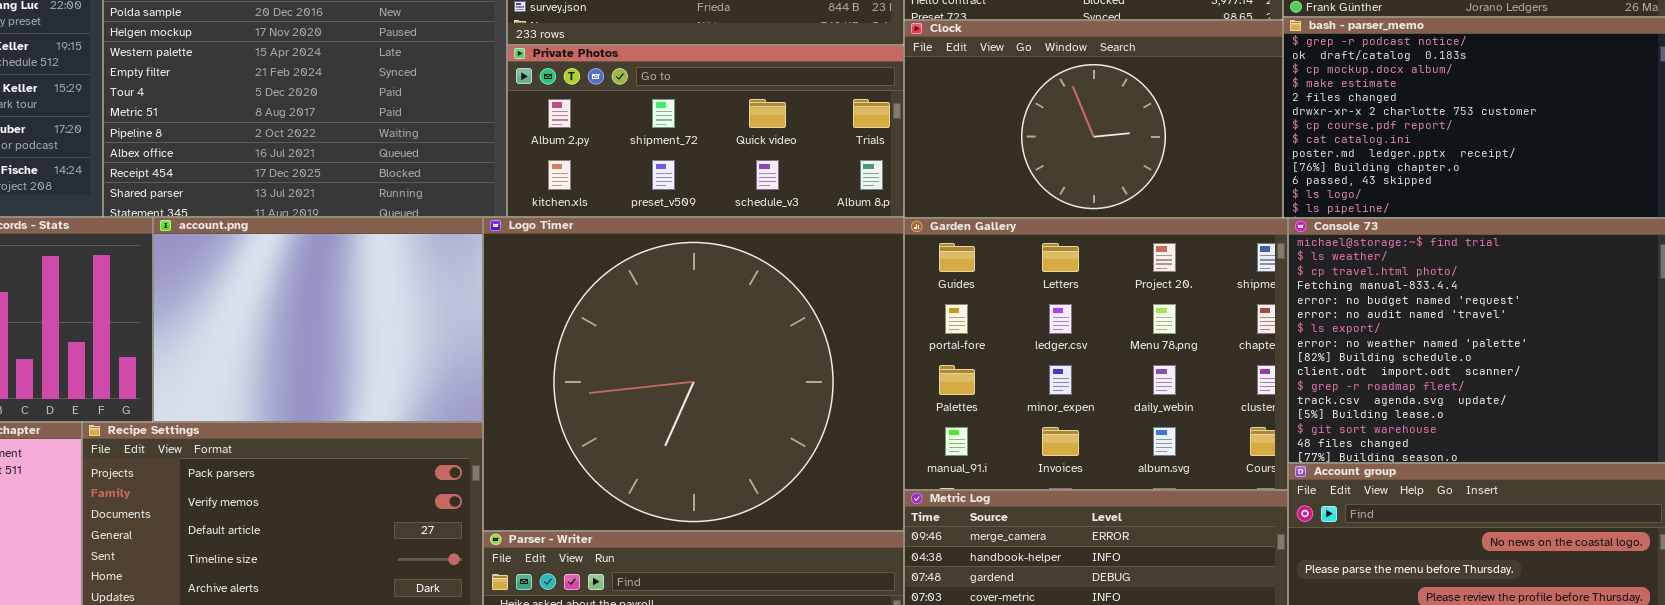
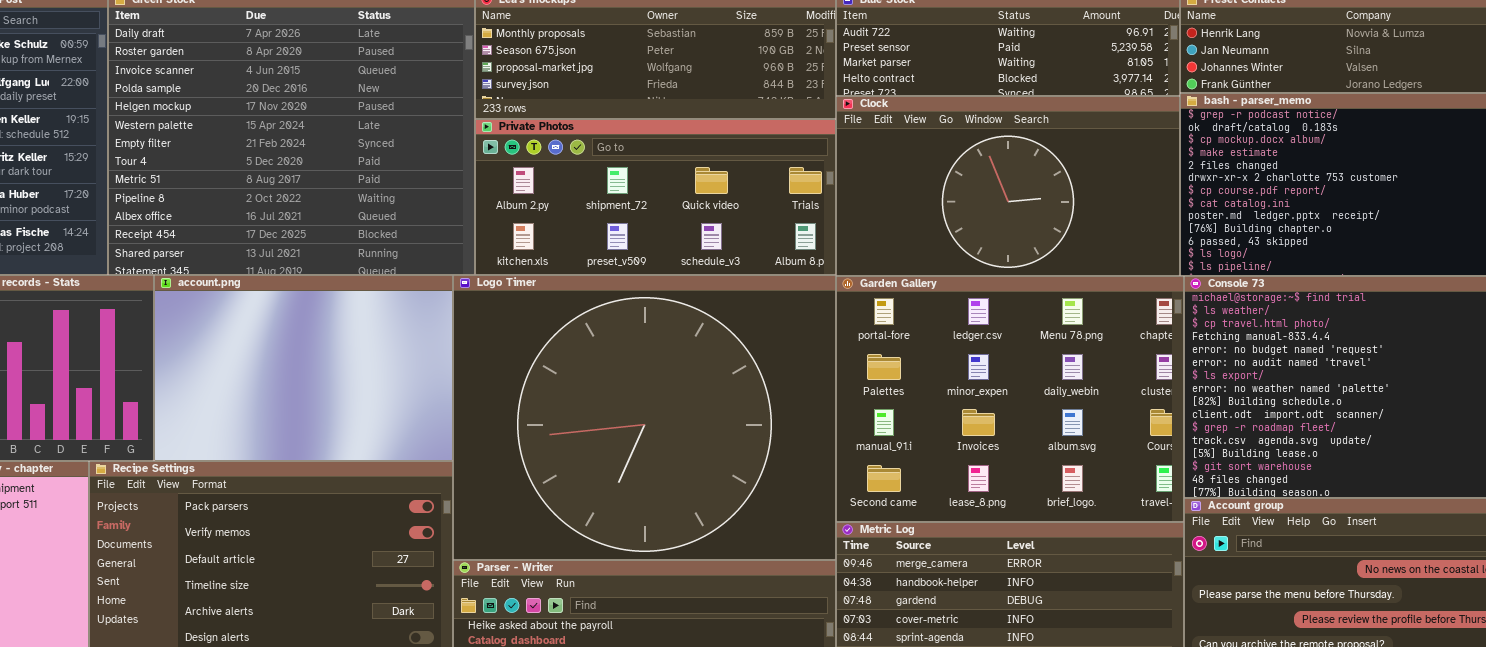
Garden Gallery: [904,218,1288,490] -> [836,276,1184,522], scrolled down 1 row

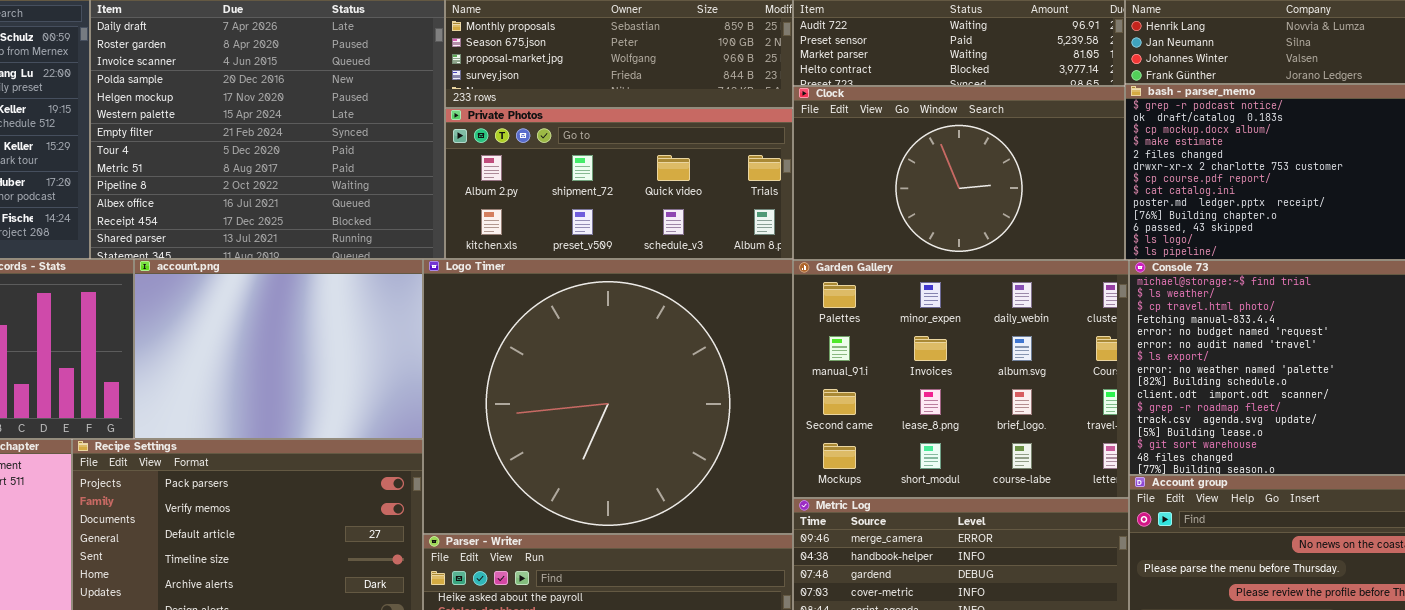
Garden Gallery: [836,276,1184,522] -> [793,260,1129,498], scrolled down 1 row

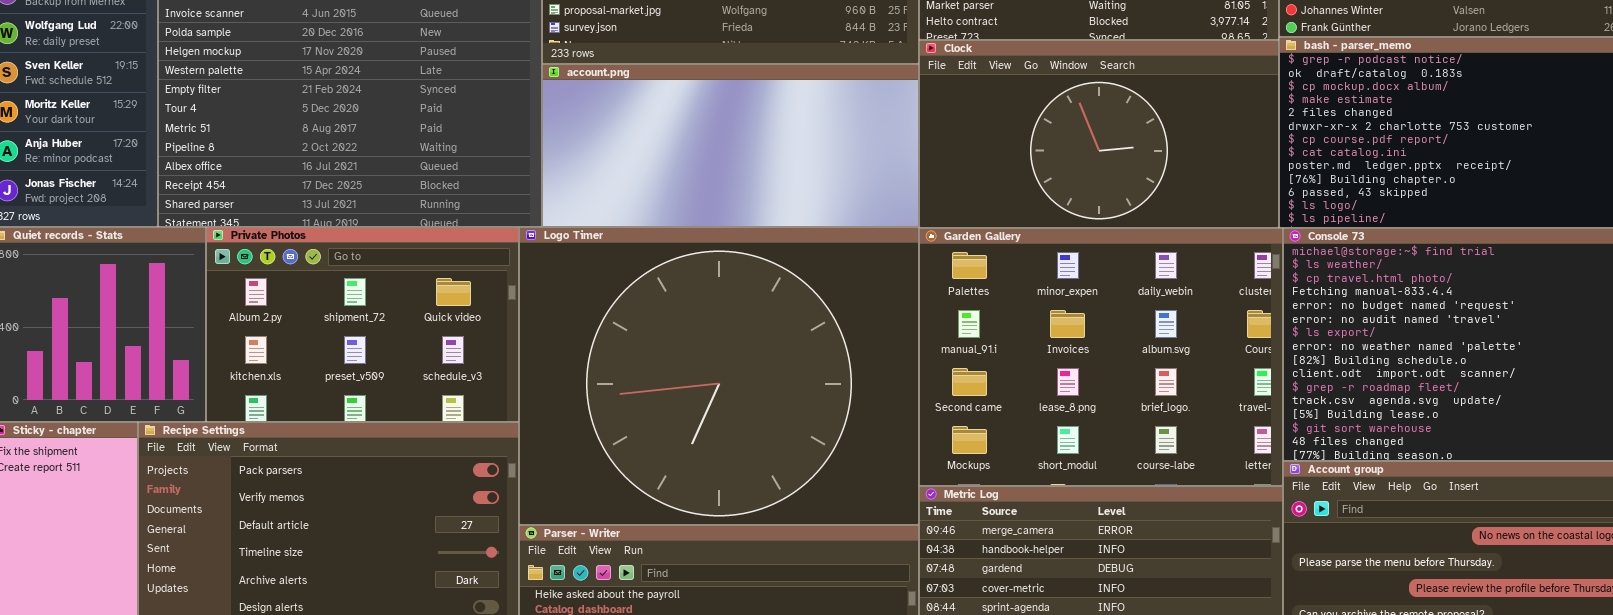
Private Photos: [445,108,793,259] -> [206,227,519,422], moved, resized
account.png: [134,259,423,439] -> [542,64,919,227], moved, resized

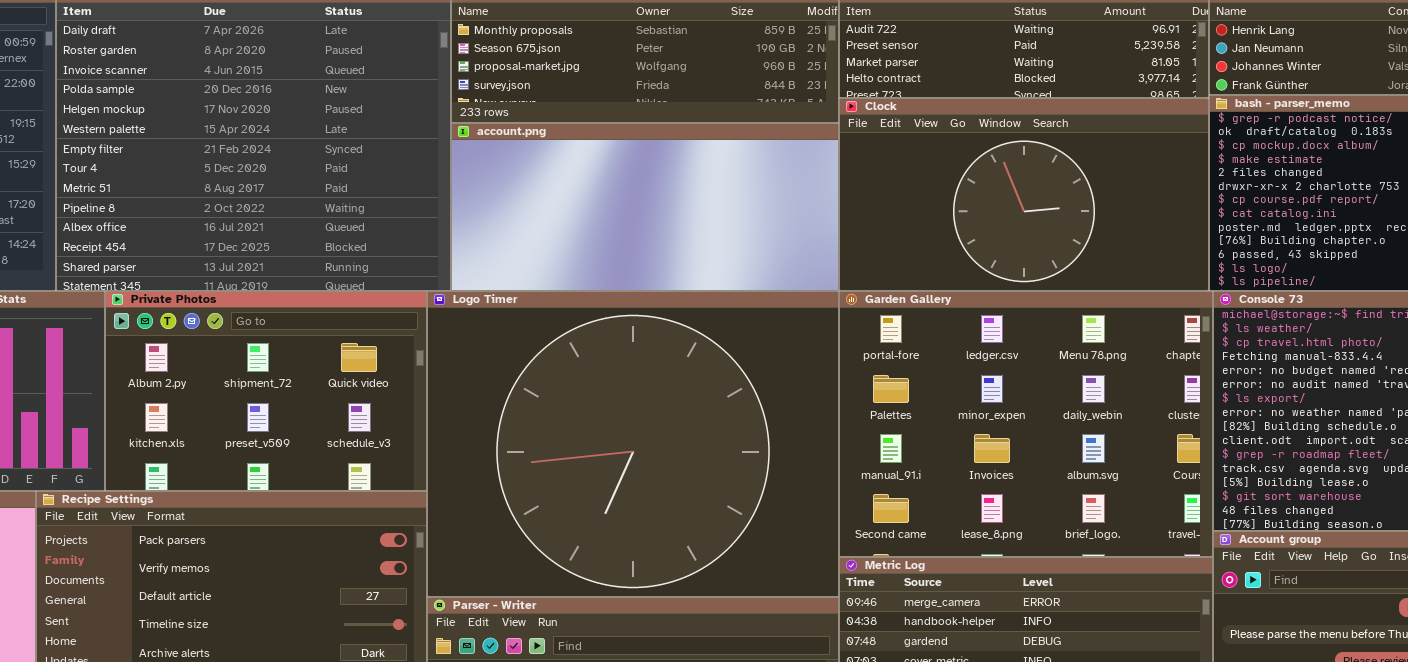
Garden Gallery: [919,228,1283,486] -> [839,291,1213,557], scrolled up 1 row

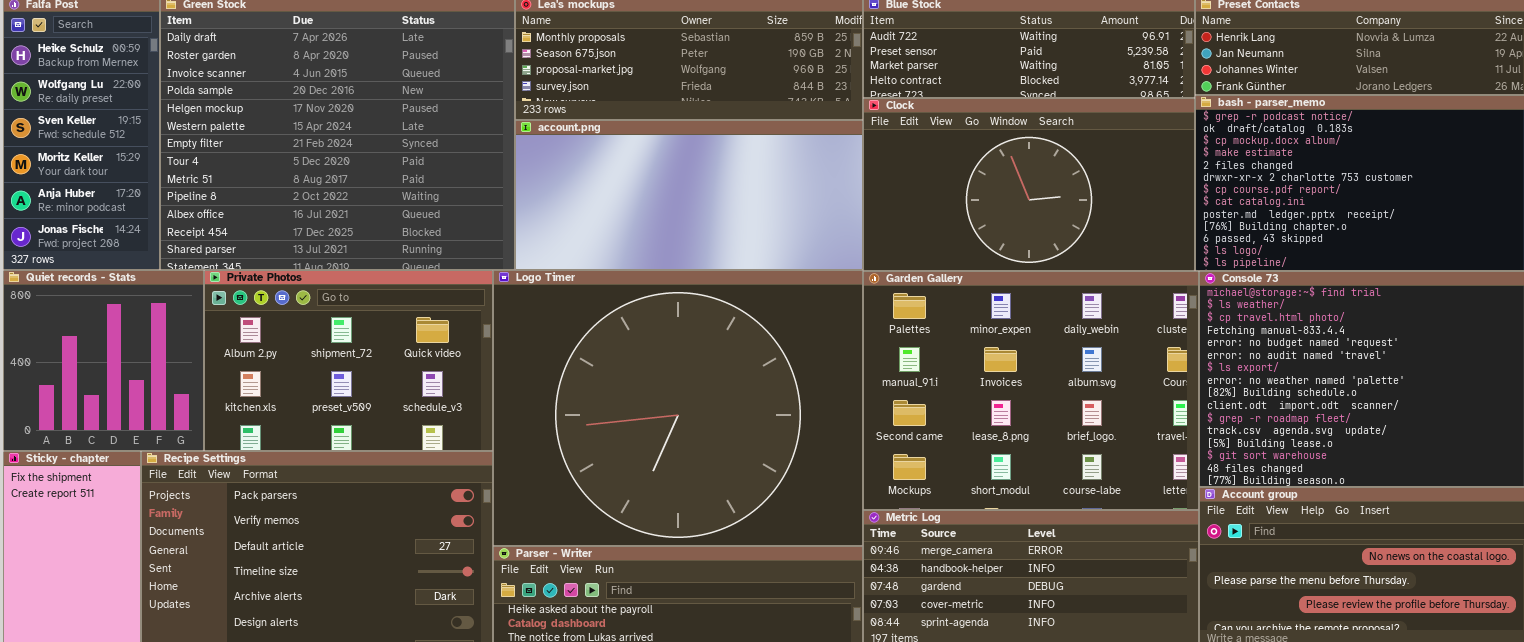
Garden Gallery: [839,291,1213,557] -> [863,271,1199,510], scrolled down 1 row

